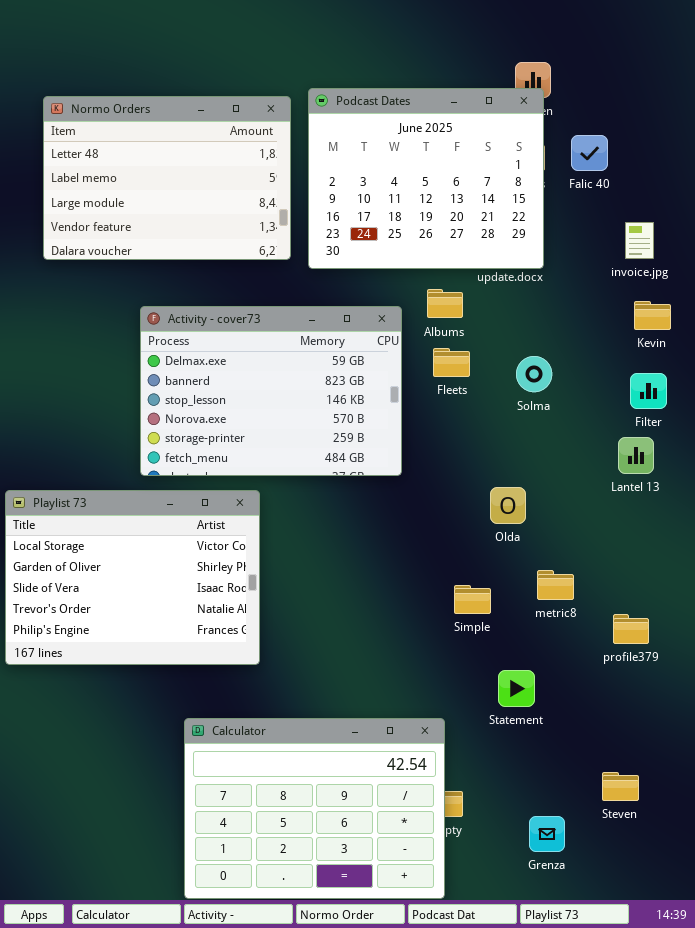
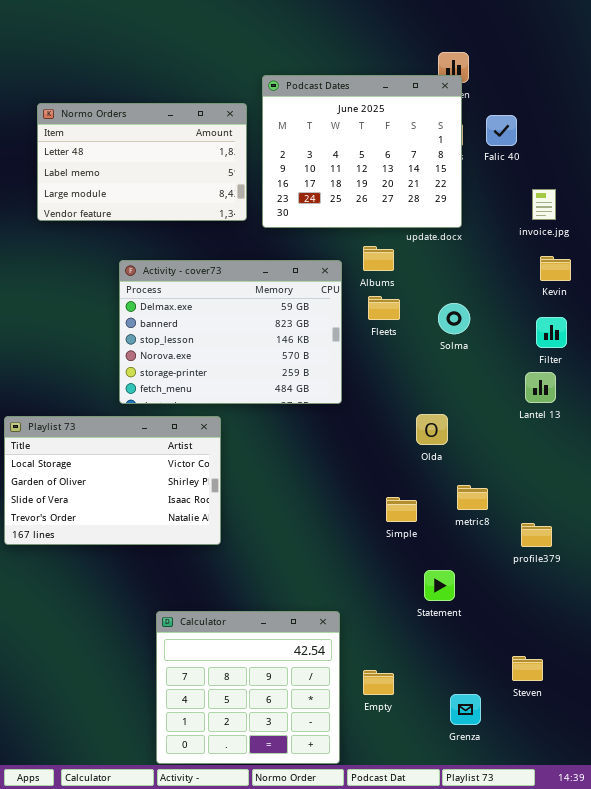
Normo Orders: [43,96,291,260] -> [37,103,247,221], resized
Playlist 73: [5,490,260,665] -> [4,416,221,545], resized
Calculator: [184,718,445,899] -> [156,611,340,764], resized

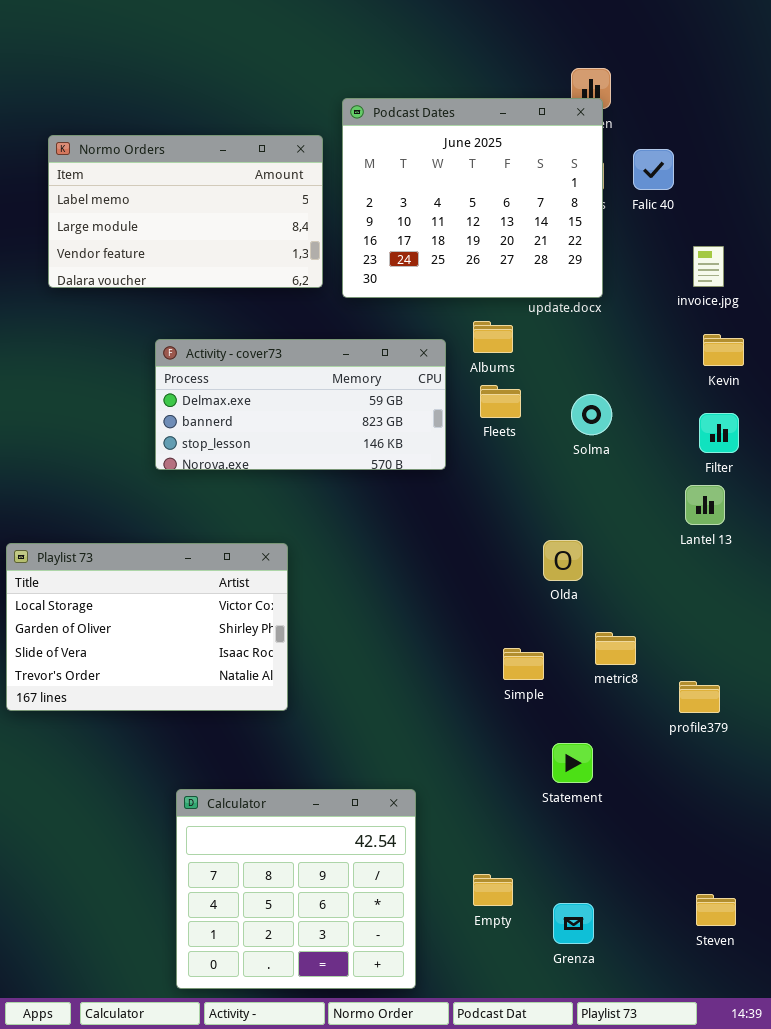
Normo Orders: [37,103,247,221] -> [48,135,323,288], scrolled down 1 row
Activity - cover73: [119,260,342,404] -> [155,339,446,470], resized
Calculator: [156,611,340,764] -> [176,789,416,989], moved
Steven: [512,656,543,681] -> [696,894,736,926], moved
Grenza: [450,694,481,725] -> [553,903,594,944], moved

